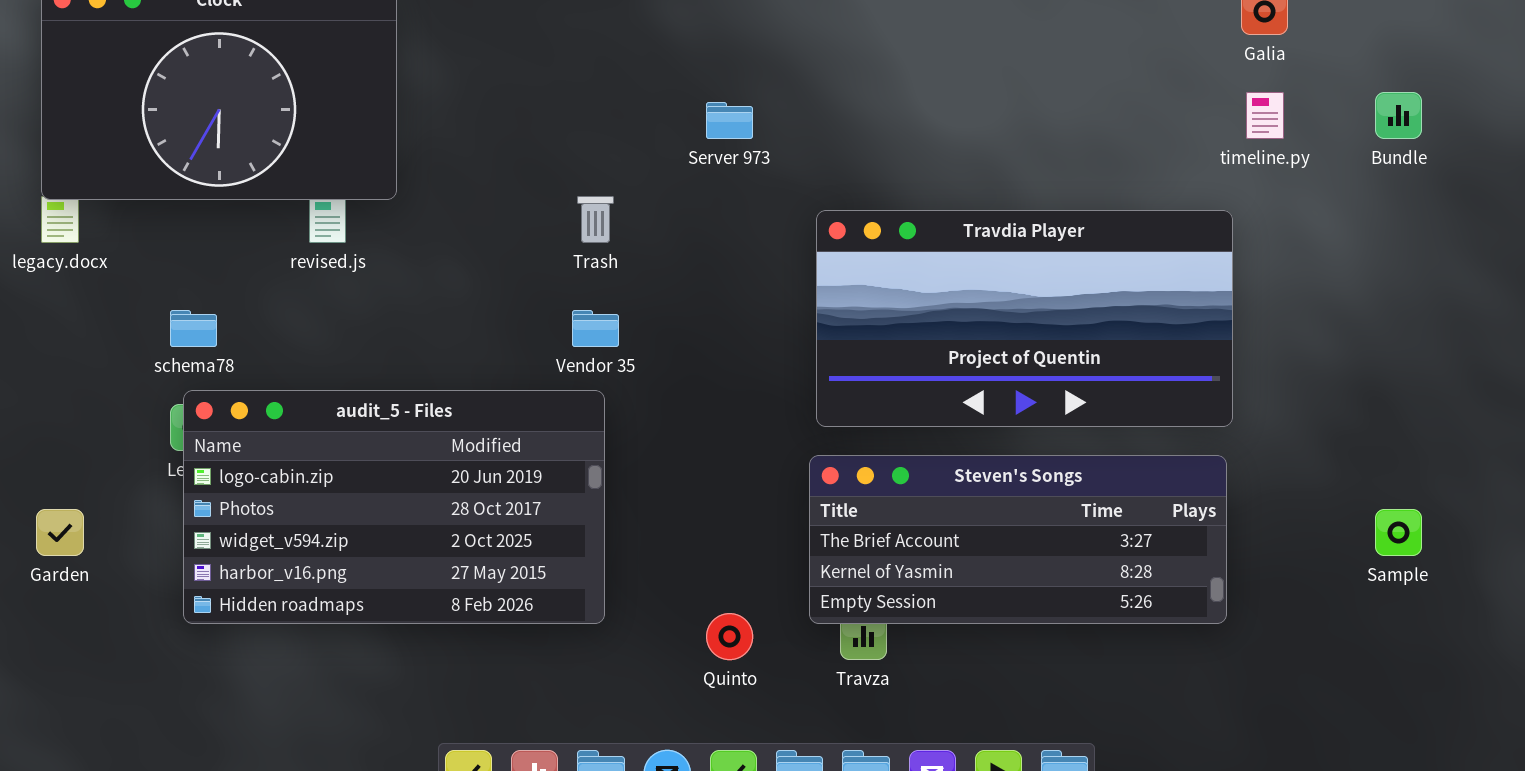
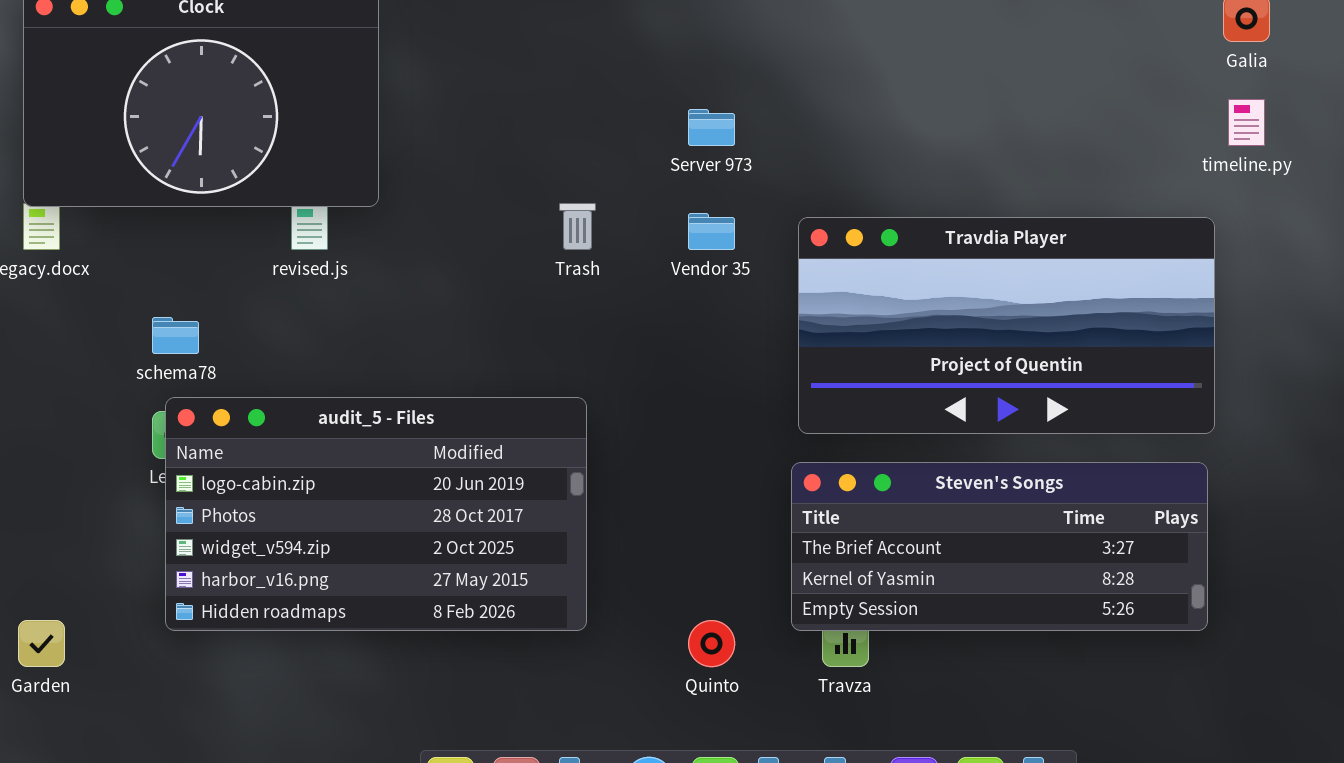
Vendor 35: [572,310,619,347] -> [688,213,735,250], moved
Garden: [36,509,84,556] -> [18,620,65,667], moved

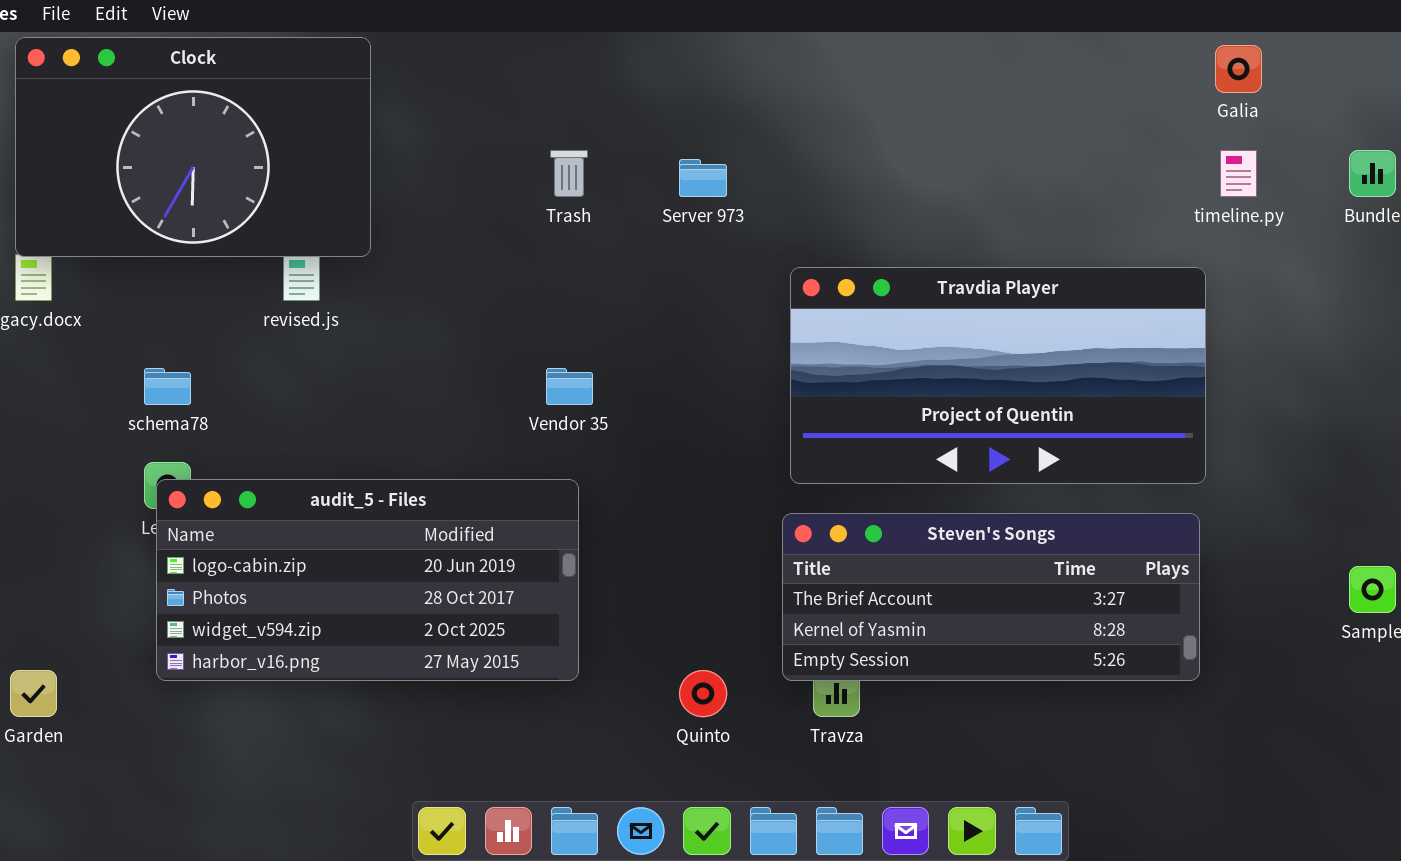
Trash: [559,203,596,250] -> [550,150,588,197], moved
Vendor 35: [688,213,735,250] -> [546,368,593,405], moved
audit_5 - Files: [165,397,587,631] -> [156,479,579,681], resized

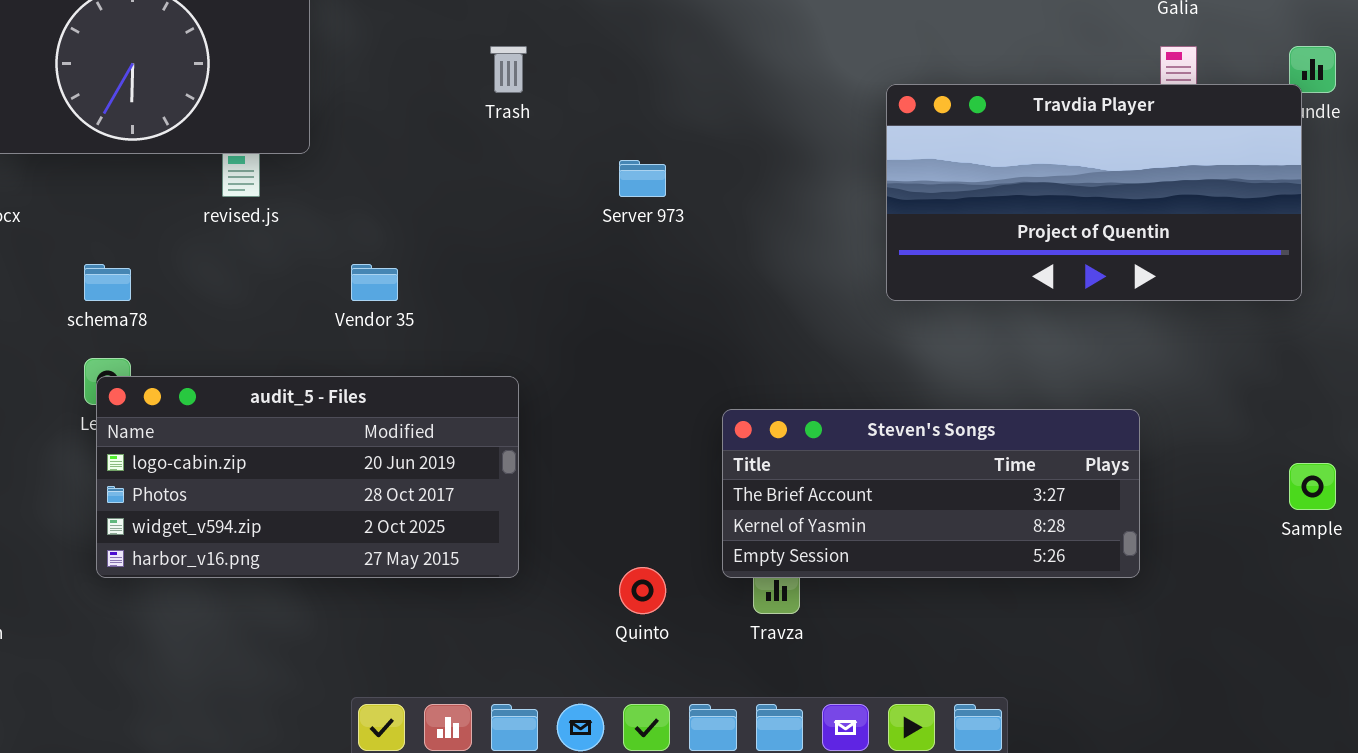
Server 973: [679,159,727,197] -> [619,160,666,197], moved
Travdia Player: [790,267,1206,484] -> [886,84,1302,301], moved
Vendor 35: [546,368,593,405] -> [351,264,398,301], moved

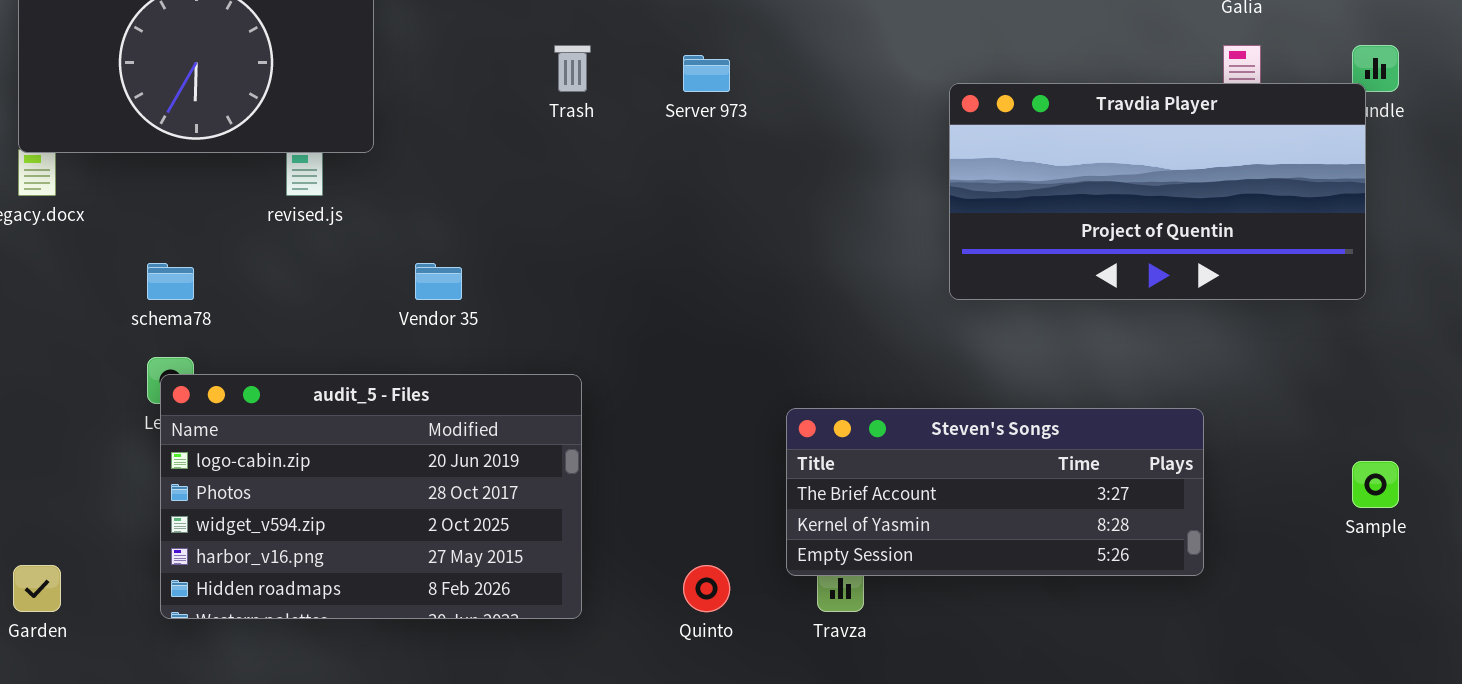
Server 973: [619,160,666,197] -> [683,55,730,92], moved
audit_5 - Files: [96,376,519,578] -> [160,374,582,619], resized

